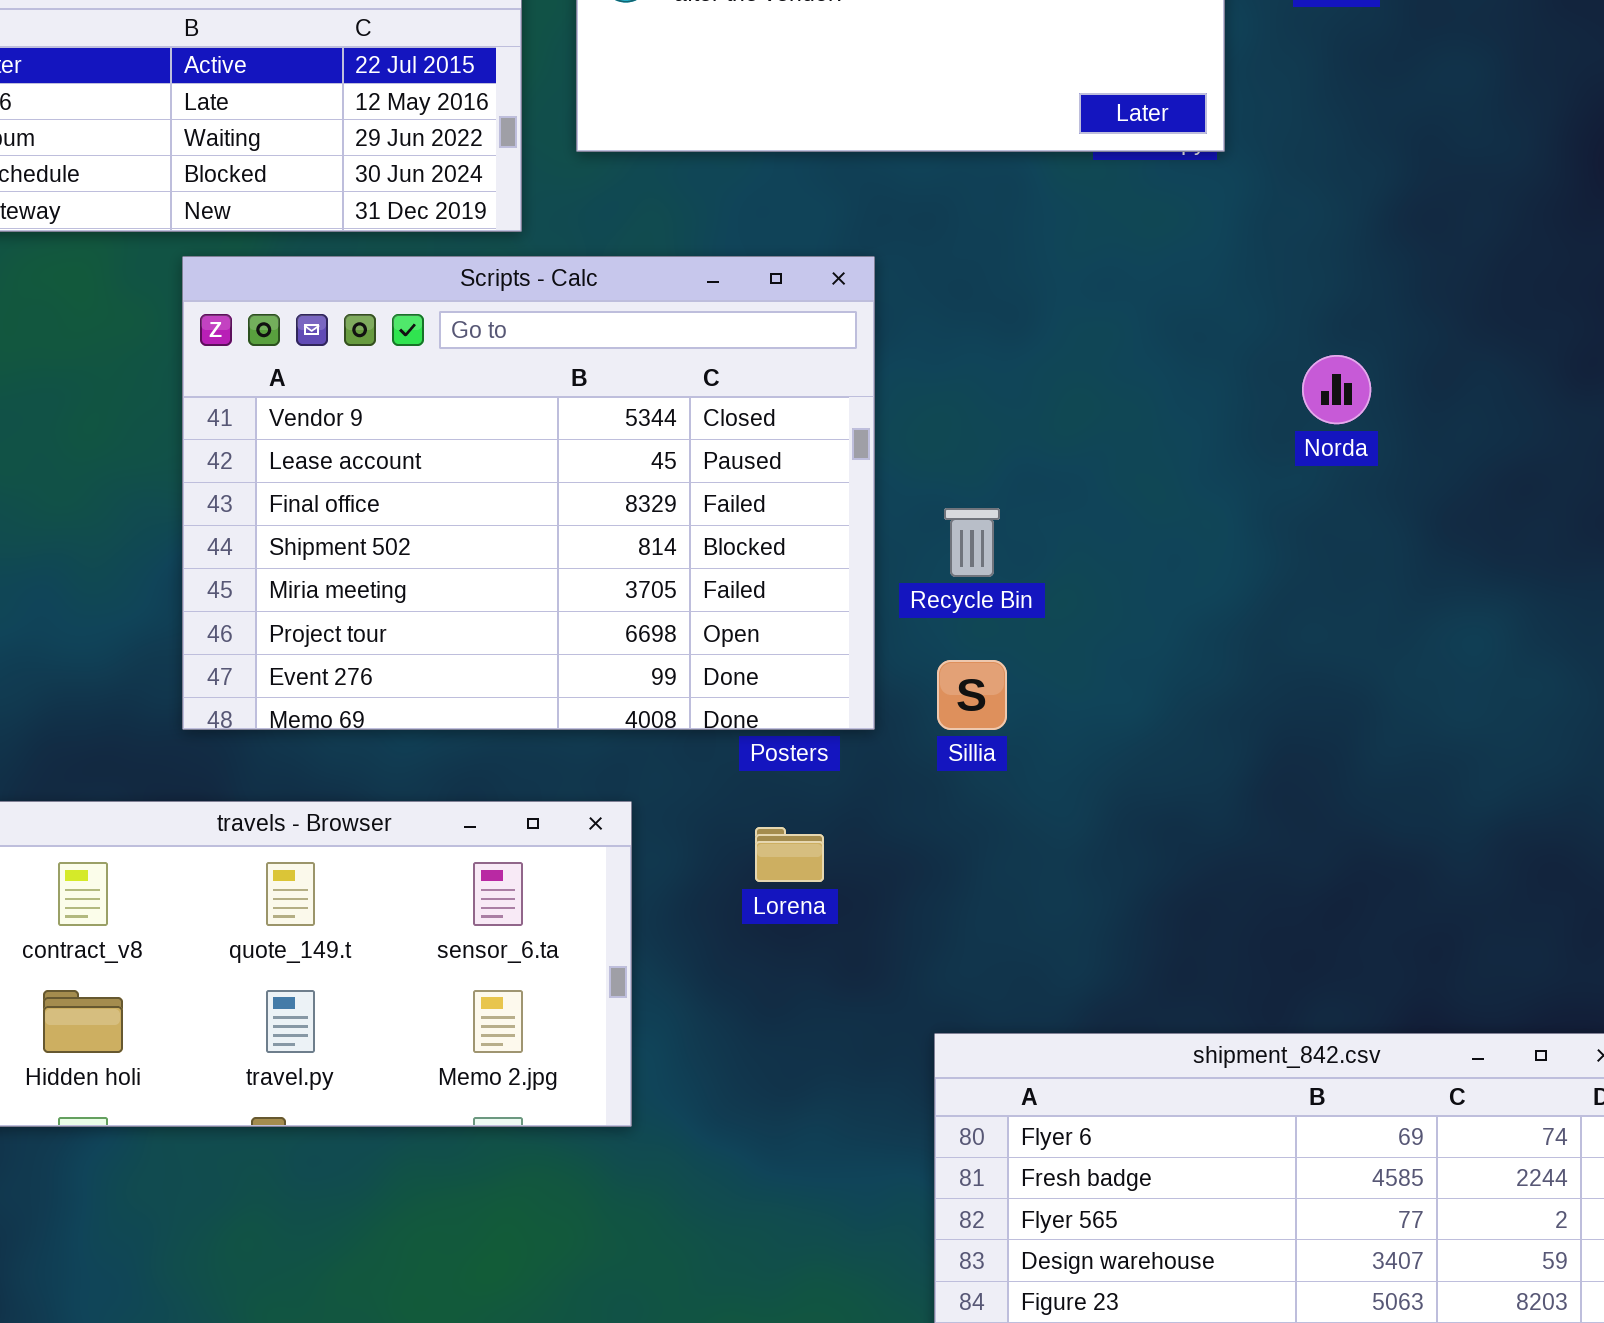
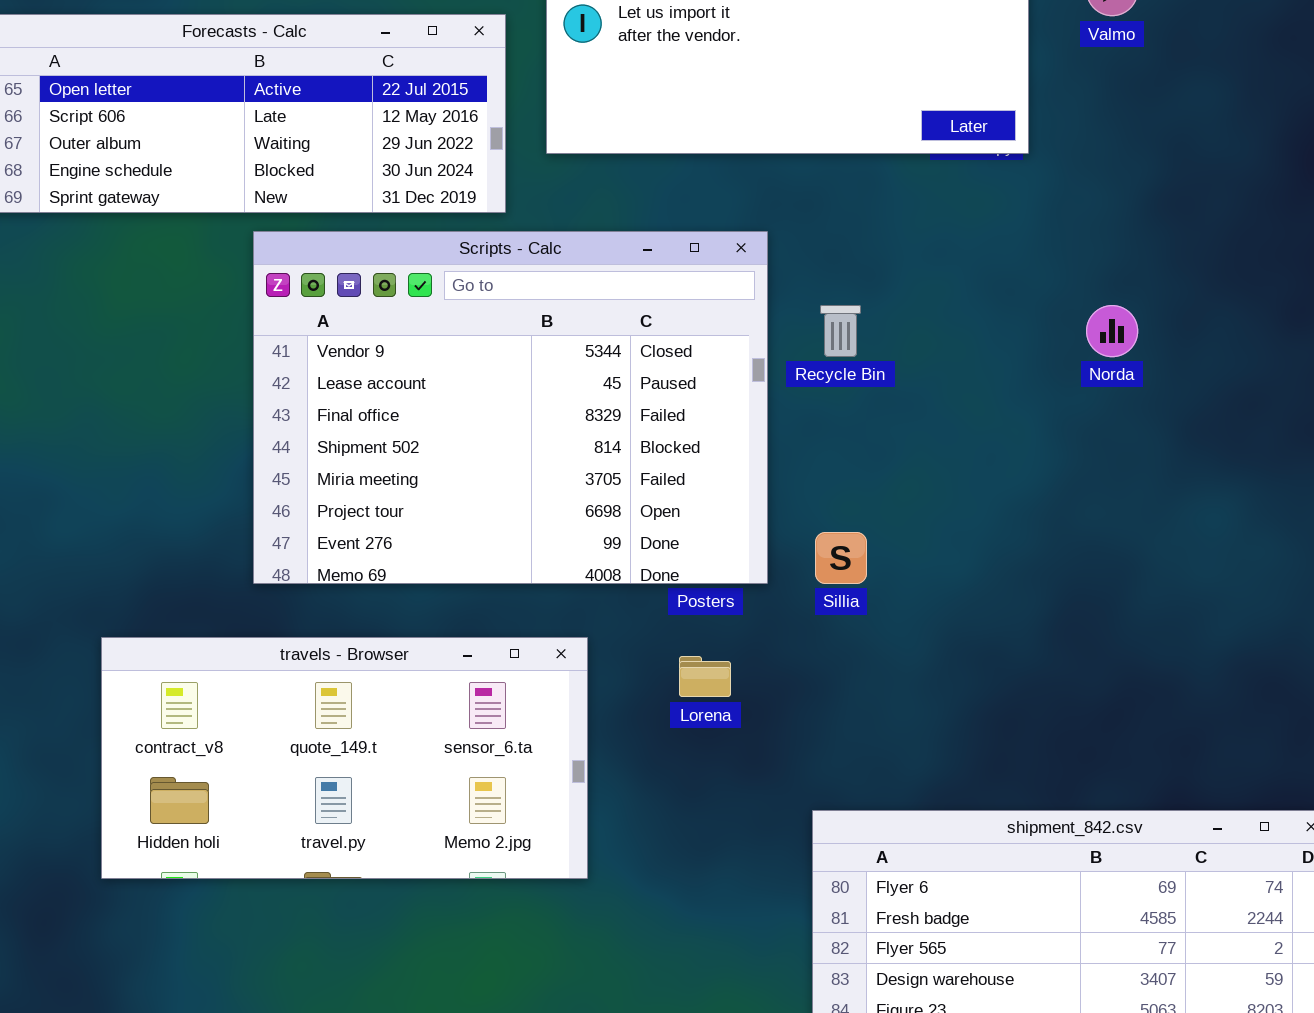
Recycle Bin: [944,508,1000,577] -> [820,305,861,357], moved

